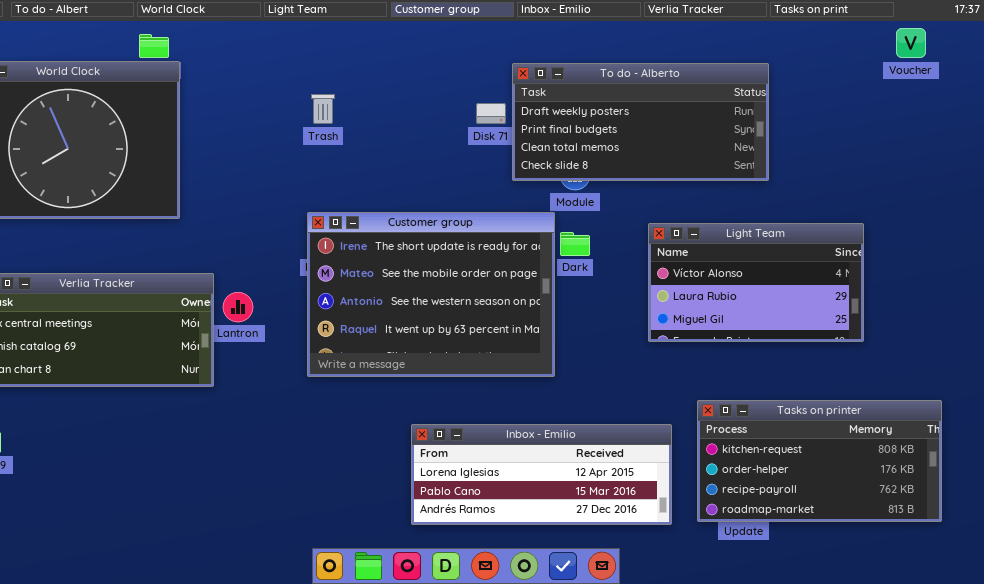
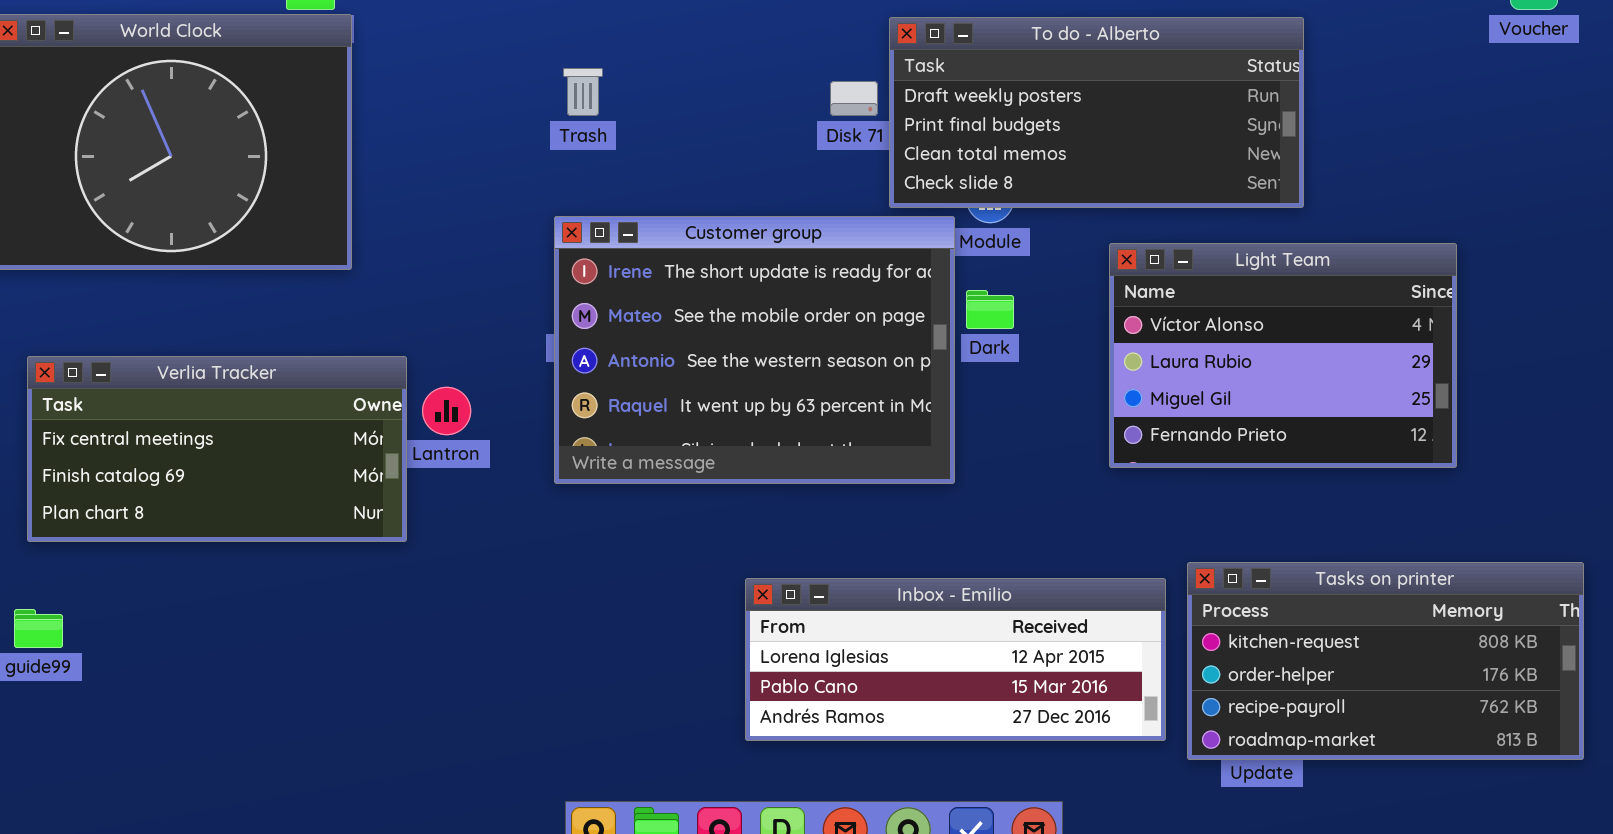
Customer group: [307,212,555,377] -> [554,216,955,484], moved
Light Team: [648,223,864,342] -> [1109,243,1457,468], resized
Inbox - Emilio: [411,424,672,525] -> [745,578,1166,741], moved

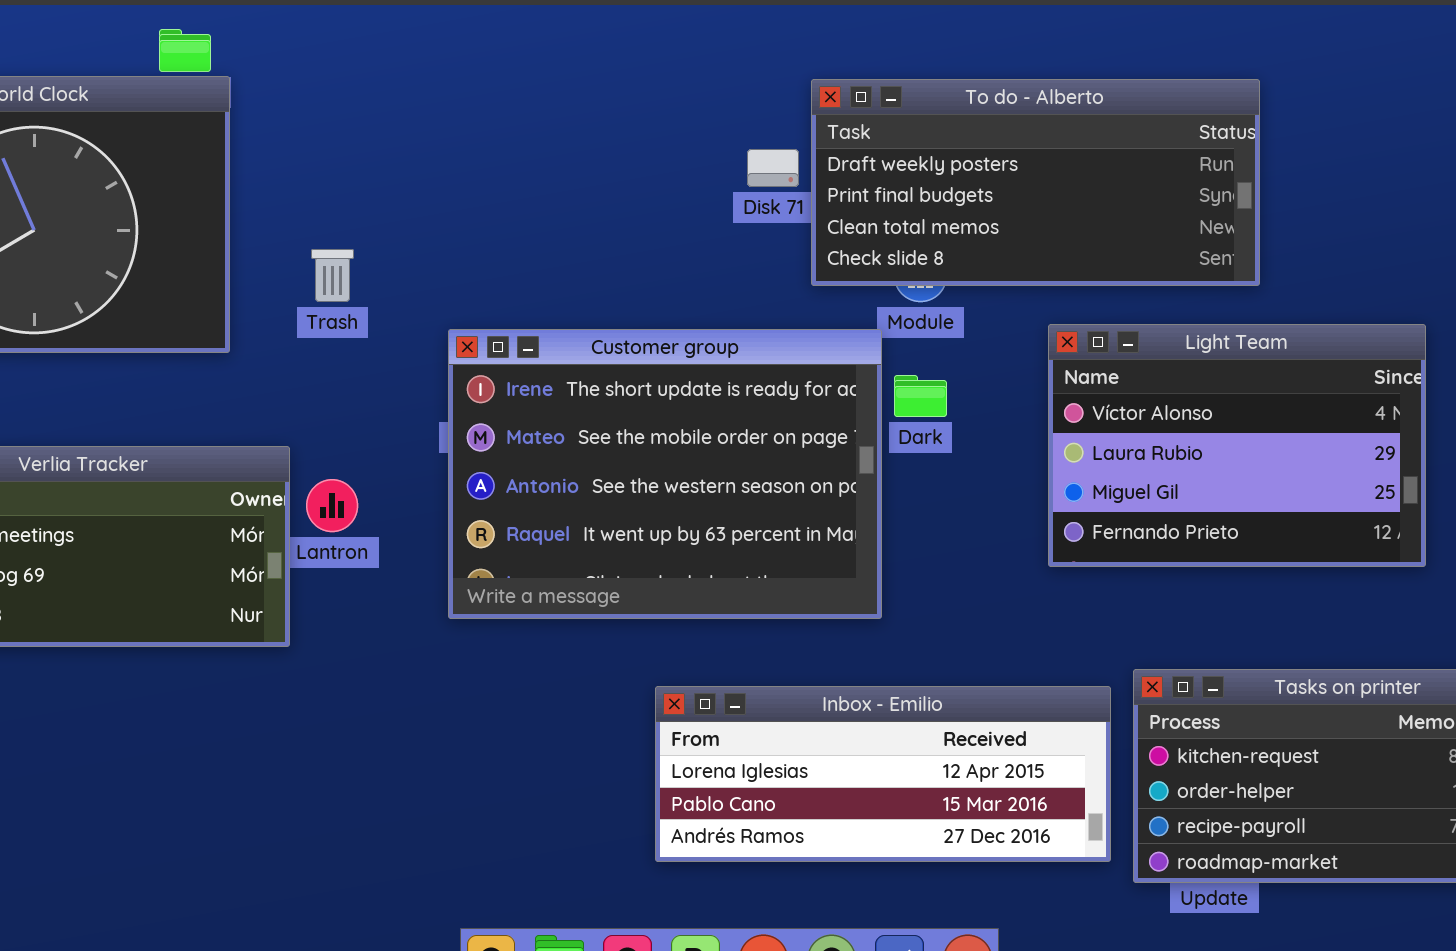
Trash: [563,68,603,116] -> [311,249,354,302], moved
Customer group: [554,216,955,484] -> [448,329,882,619], moved

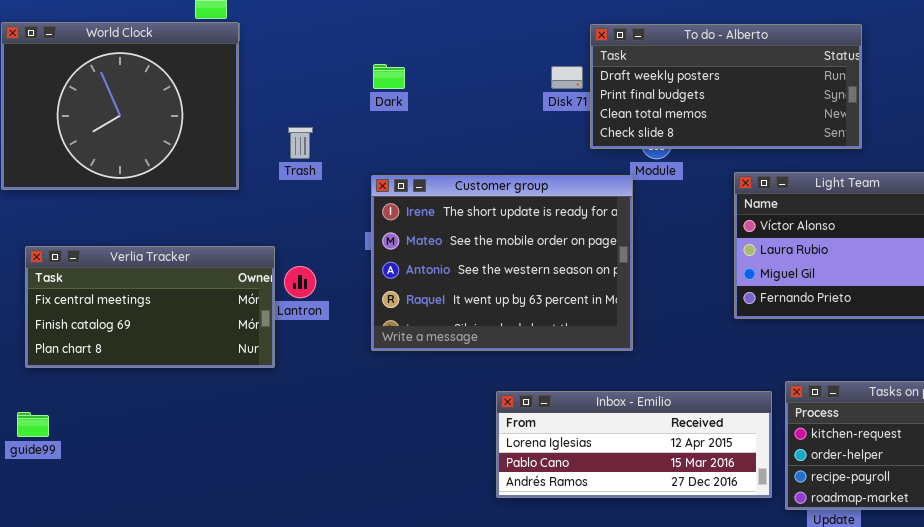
Dark: [894,375,947,417] -> [373,64,405,89], moved

